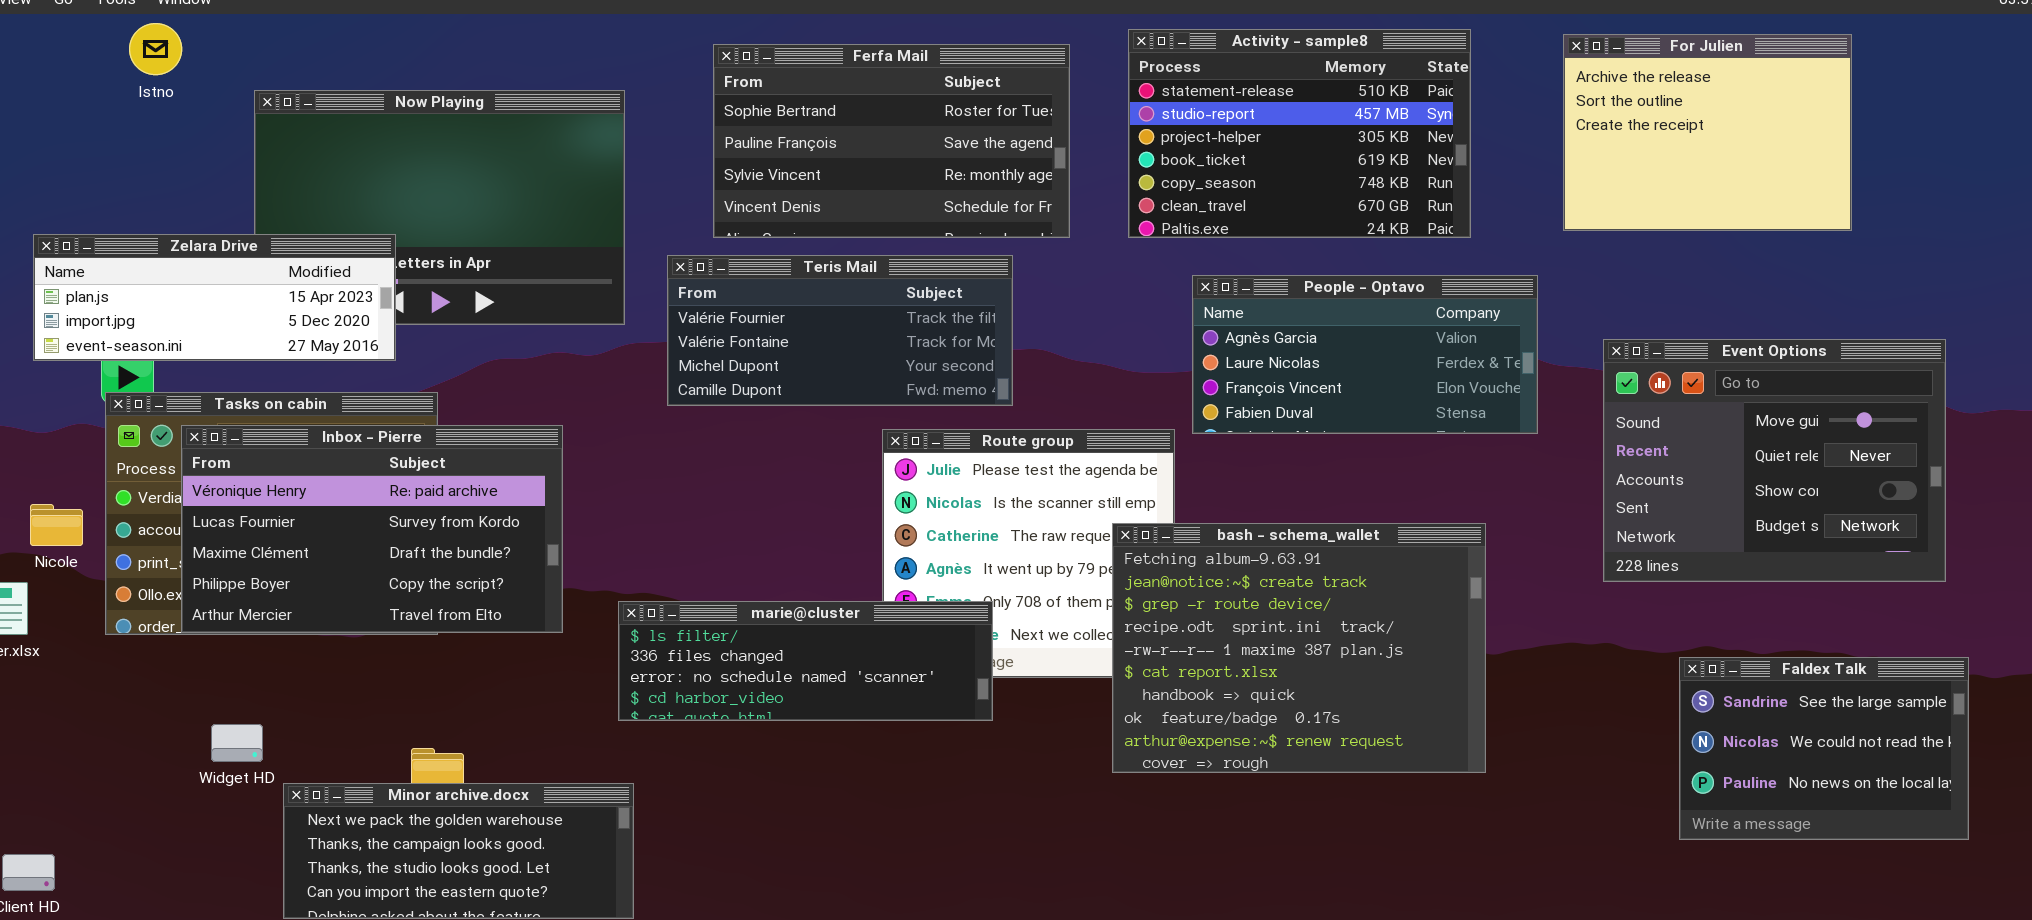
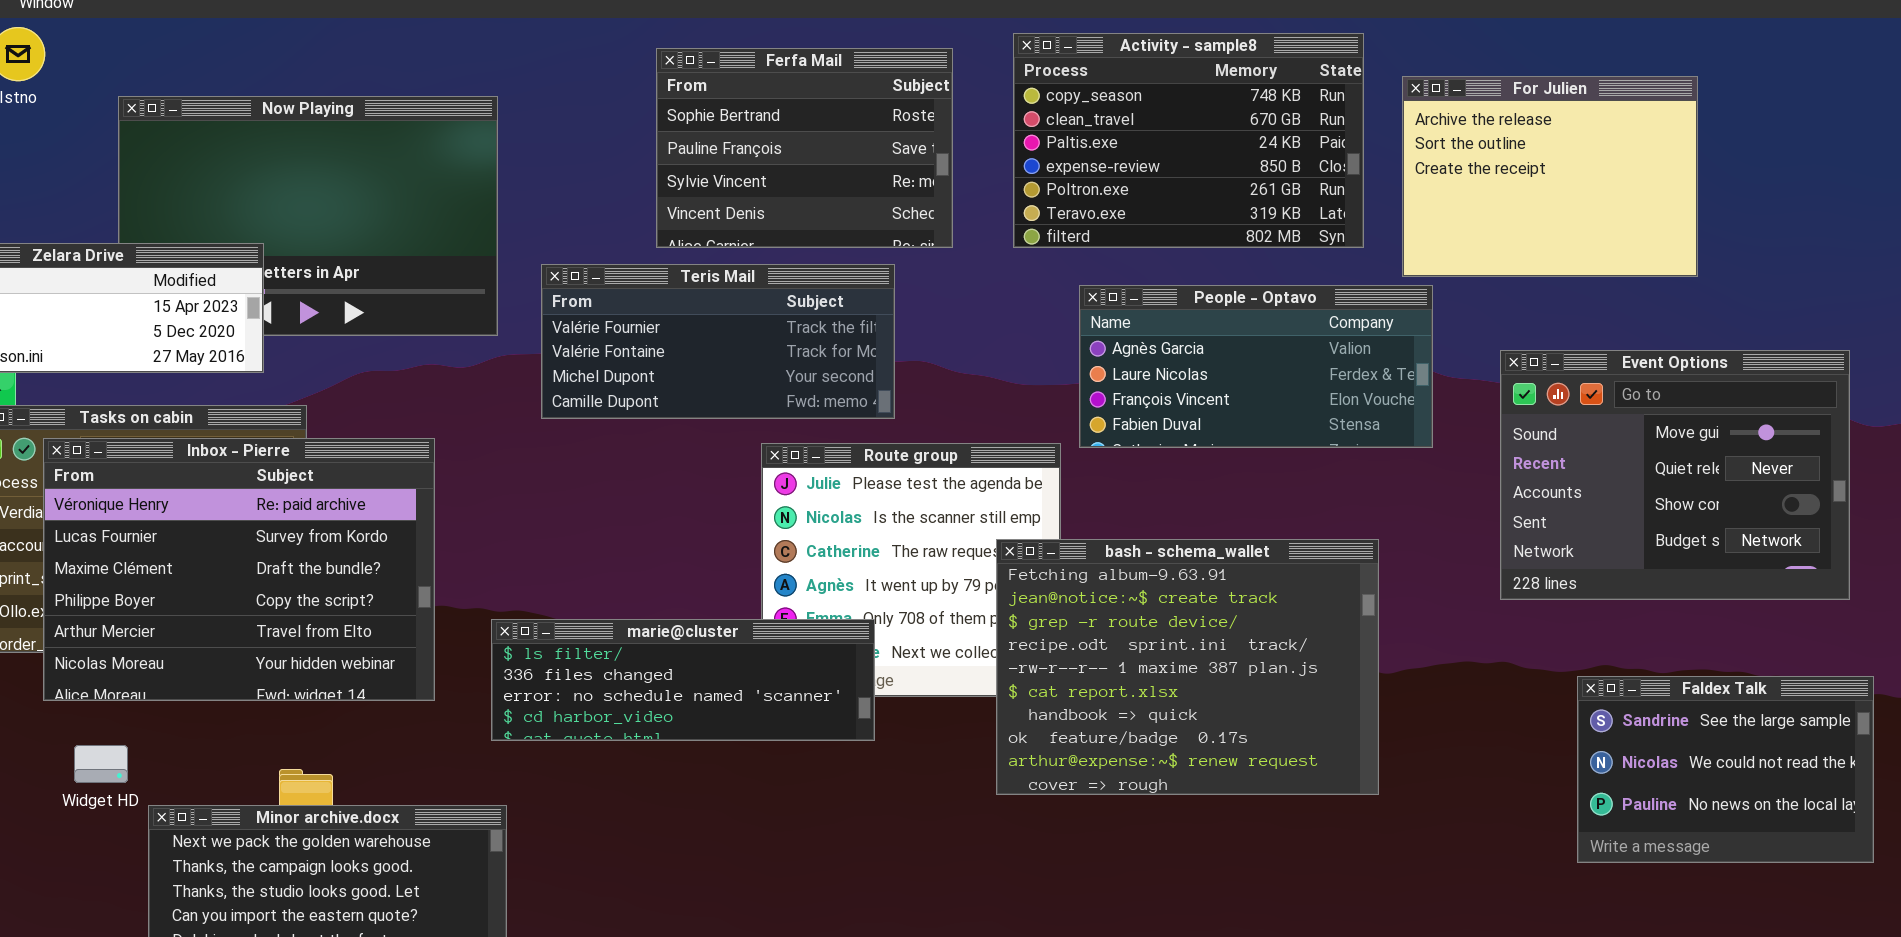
Activity - sample8: [1128,29,1471,238] -> [1013,33,1364,248], scrolled down 4 rows
For Julien: [1563,34,1852,231] -> [1402,76,1698,277], moved
Ferfa Mail: [713,44,1070,238] -> [656,48,953,248], resized
Inbox - Pierre: [181,425,563,633] -> [43,438,435,701], resized

